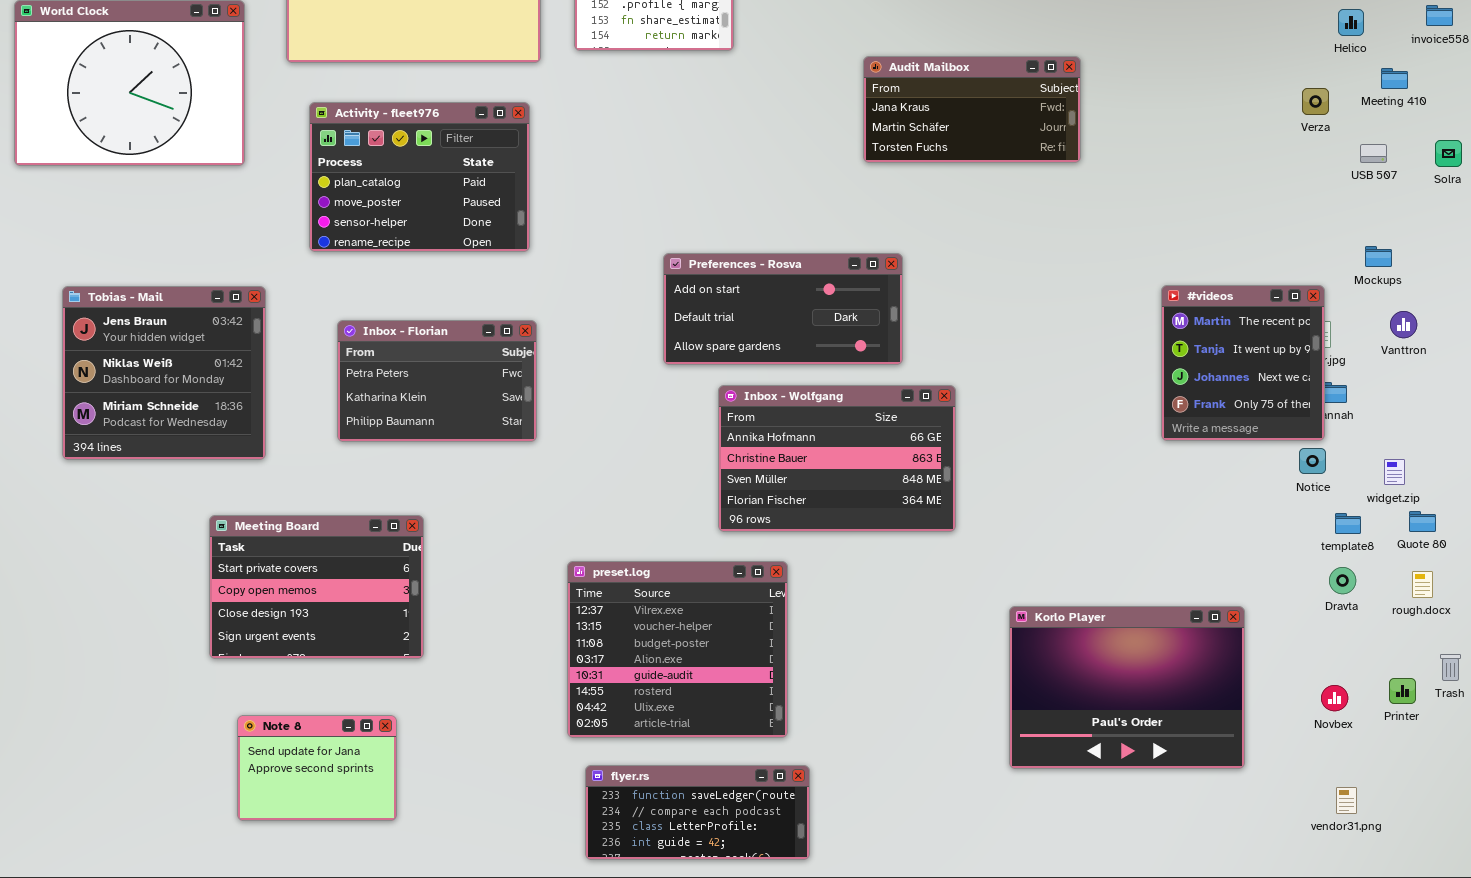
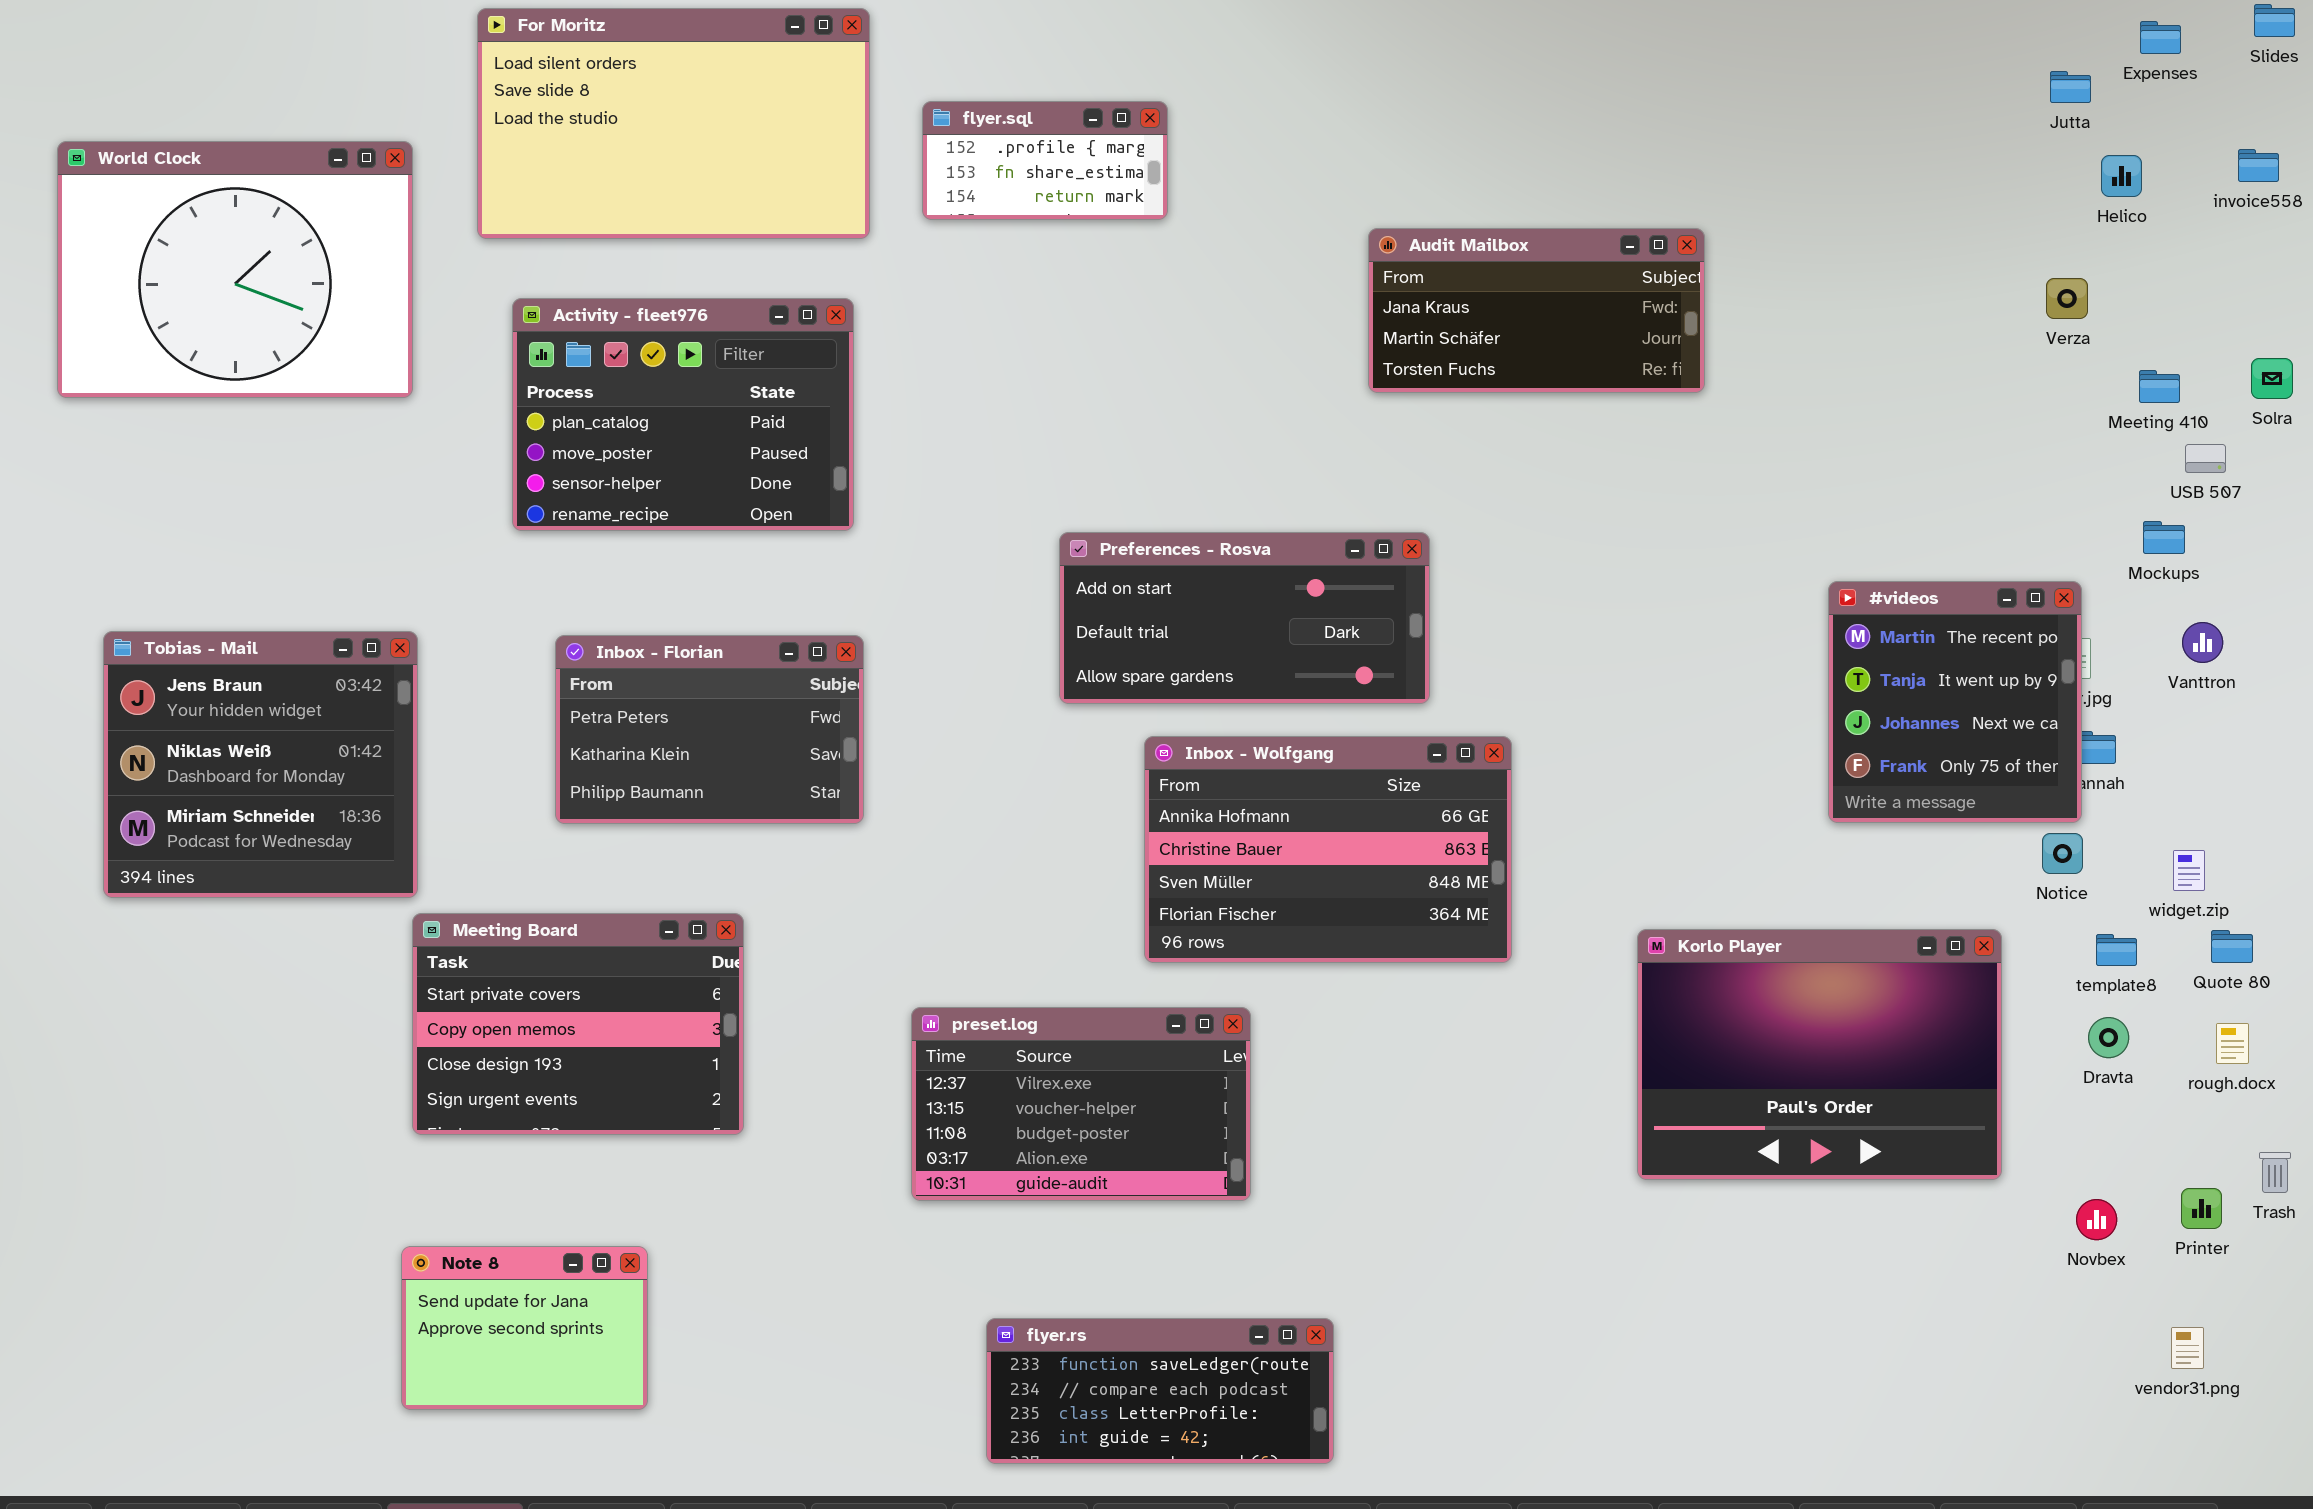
Meeting 410: [1381,68,1408,89] -> [2139,370,2180,403], moved
USB 507: [1360,144,1387,163] -> [2185,444,2226,473], moved
Tobias - Mail: [62,286,266,460] -> [103,631,418,898], moved
Meeting Board: [209,515,424,659] -> [412,913,744,1135], moved
preset.log: [567,561,788,738] -> [911,1007,1251,1201], resized
Korlo Player: [1009,606,1245,769] -> [1637,929,2002,1180], moved
flyer.rs: [585,765,810,860] -> [986,1318,1334,1464], moved
vendor31.png: [1336,787,1357,814] -> [2171,1327,2204,1369], moved

